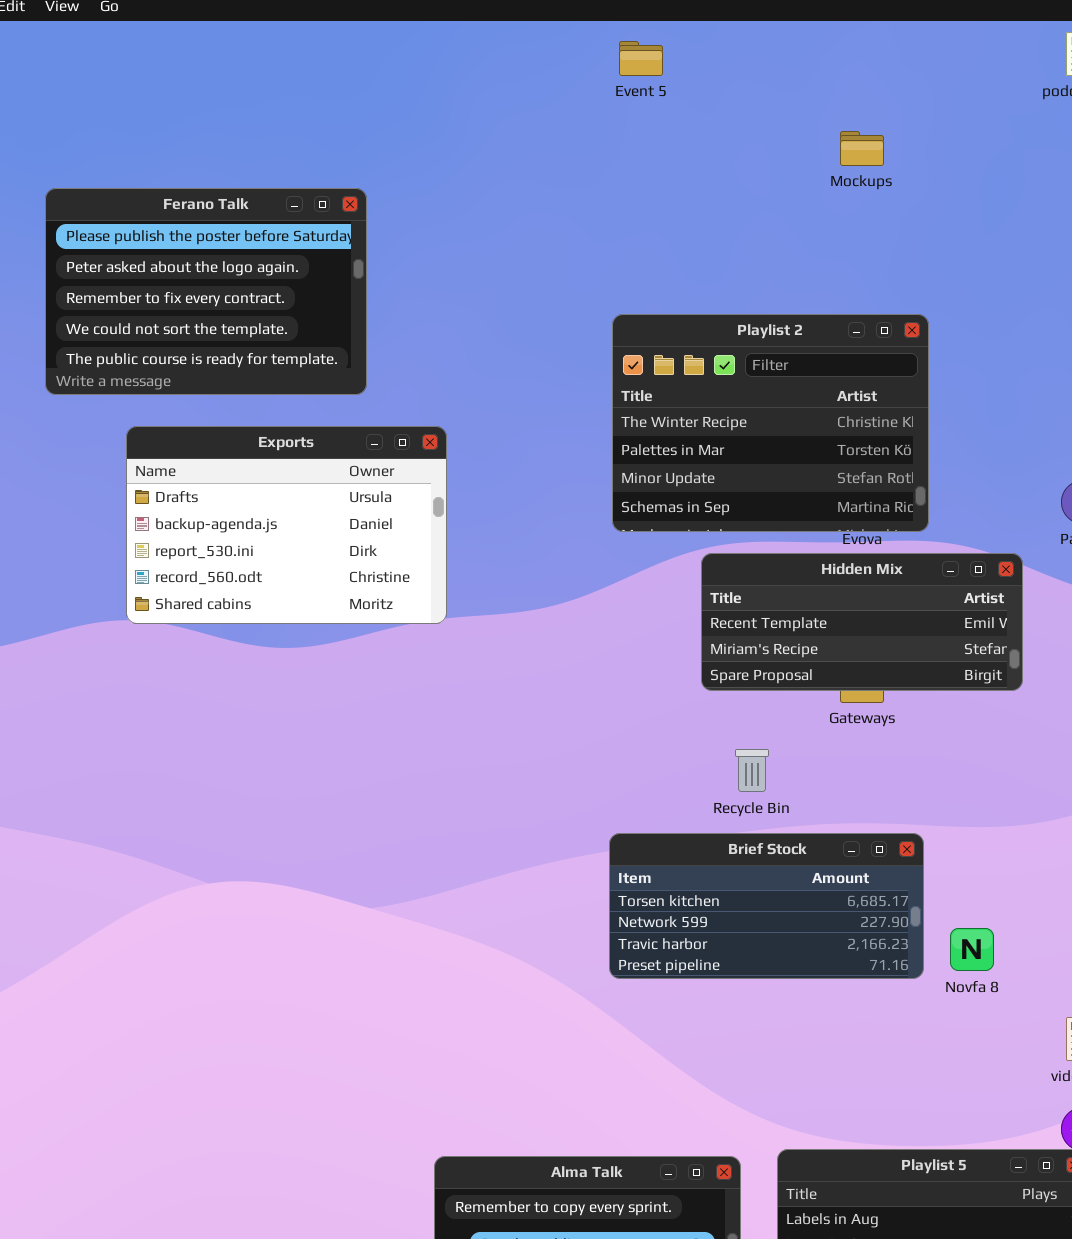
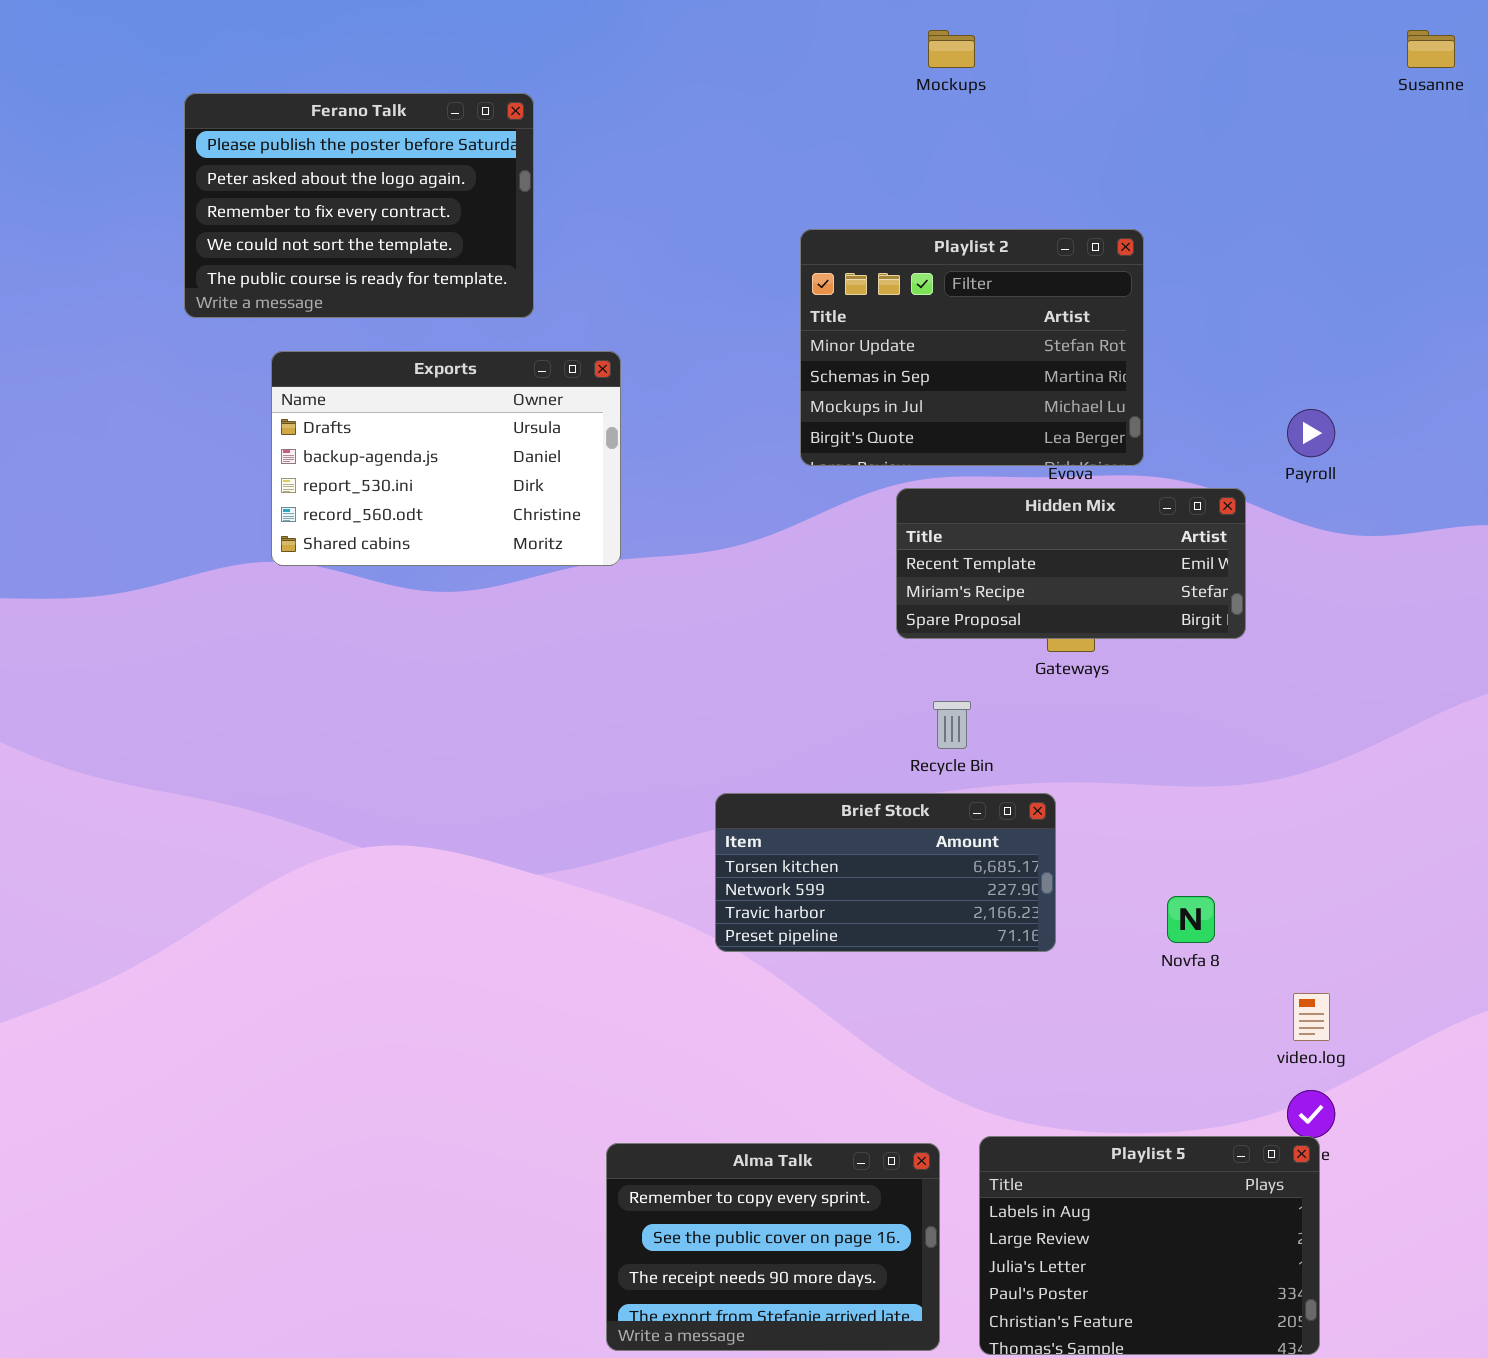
Mockups: [840,131,884,166] -> [928,30,975,68], moved
Playlist 2: [612,314,929,532] -> [800,229,1144,466], scrolled down 2 rows
Brief Stock: [609,833,924,979] -> [715,793,1056,952], moved

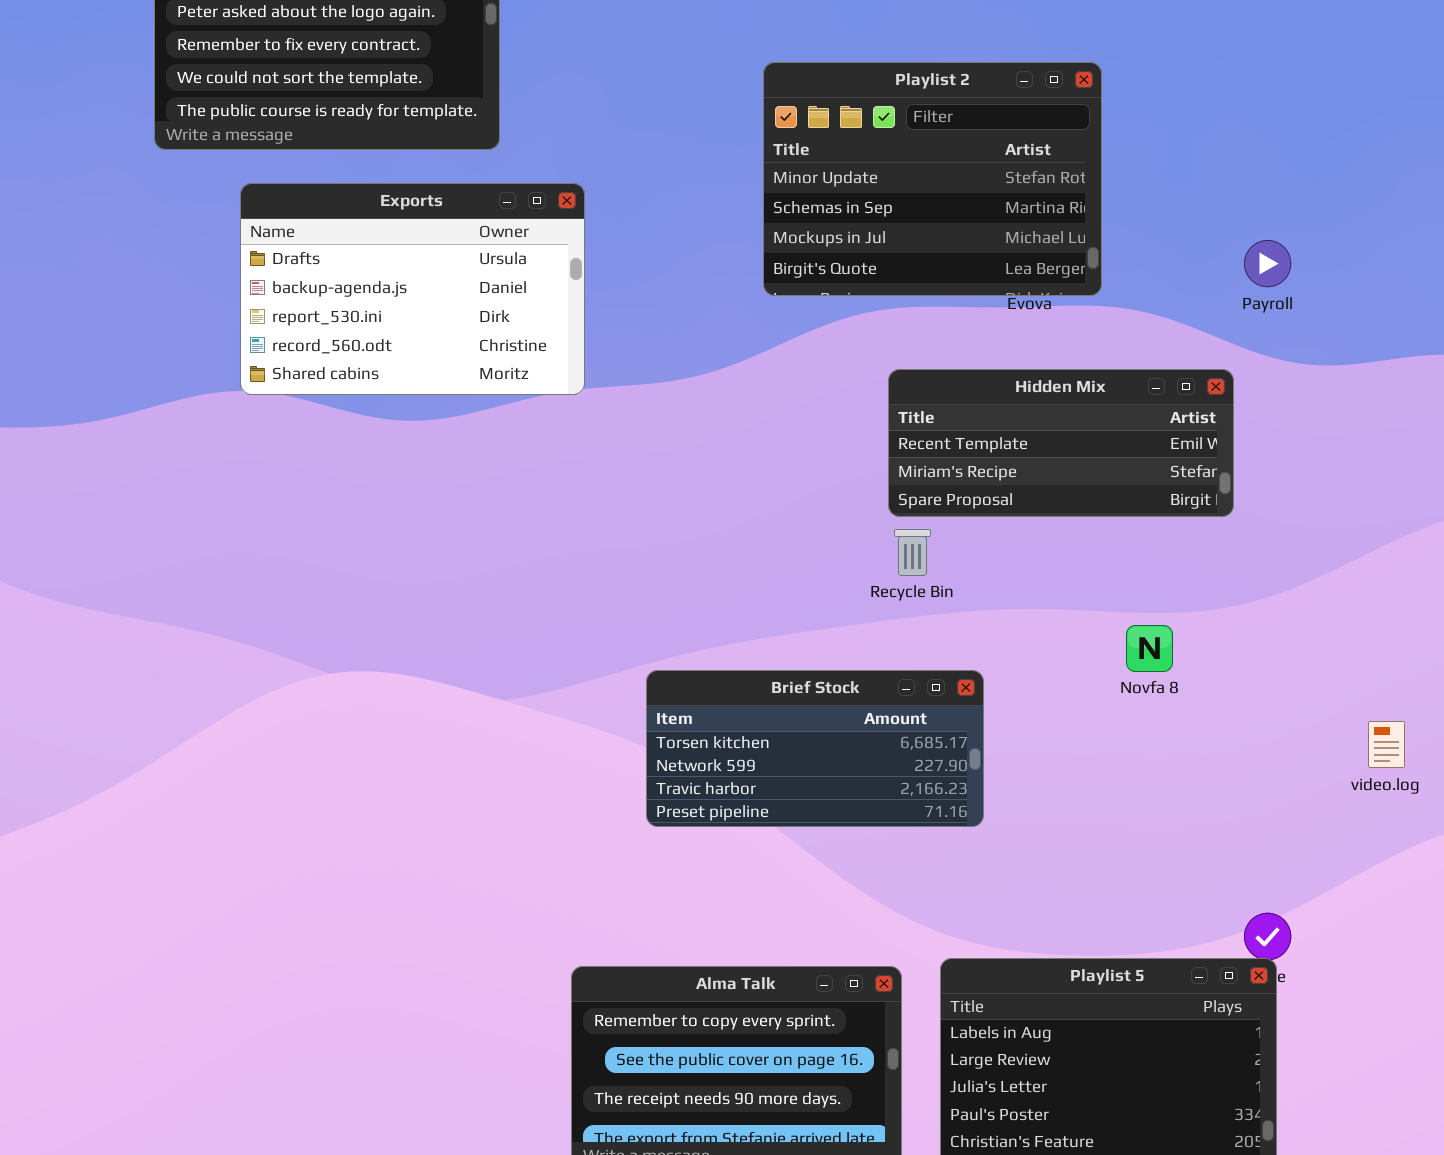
Hidden Mix: [896,488,1246,639] -> [888,369,1234,517], moved
Brief Stock: [715,793,1056,952] -> [646,670,984,827], moved
Novfa 8: [1167,896,1215,943] -> [1126,625,1173,672], moved
video.log: [1293,993,1330,1041] -> [1368,721,1405,768], moved

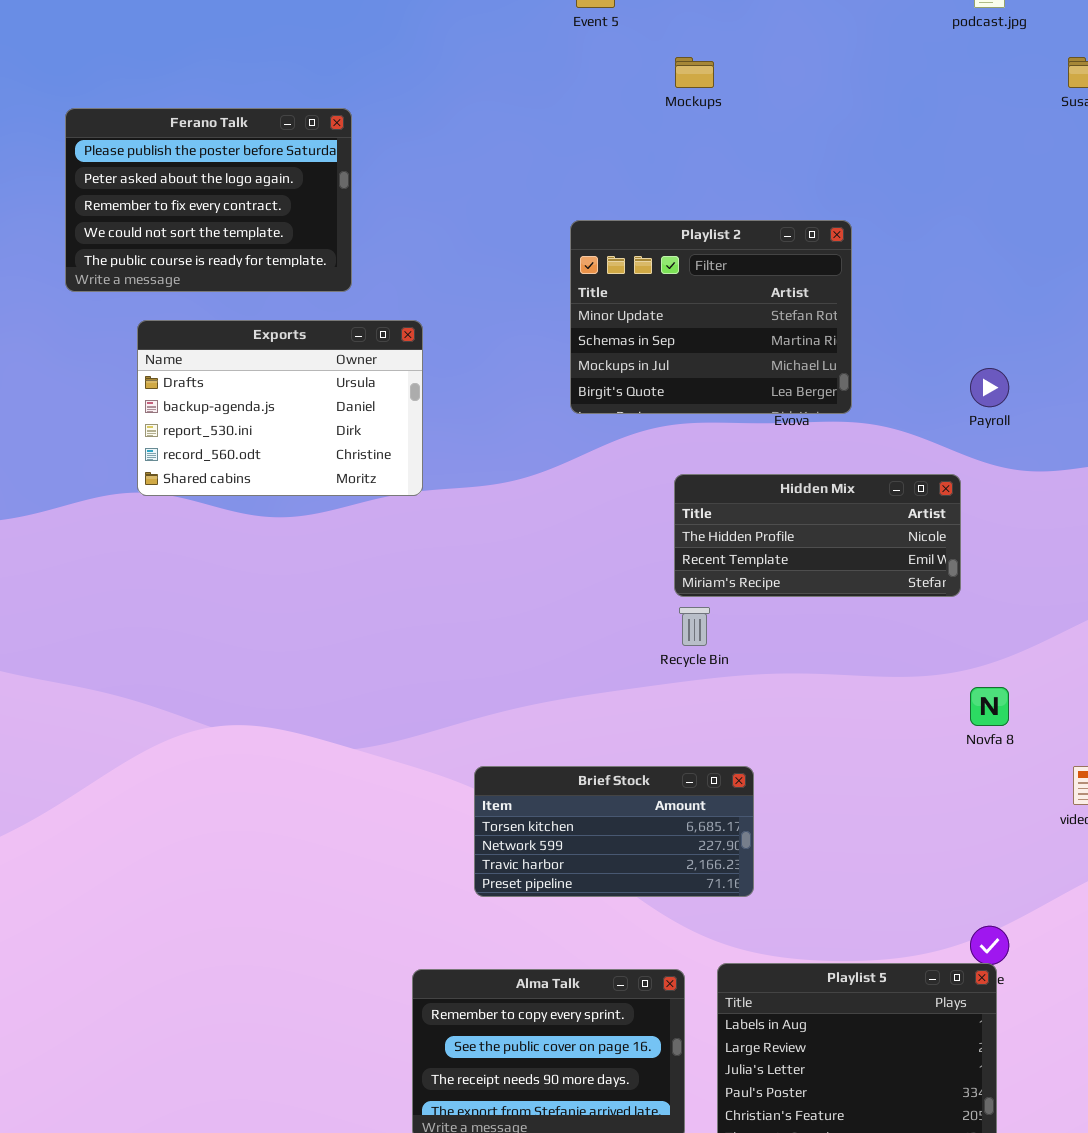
Hidden Mix: [888,369,1234,517] -> [674,474,961,597], scrolled up 1 row
Novfa 8: [1126,625,1173,672] -> [970,687,1009,726], moved
Brief Stock: [646,670,984,827] -> [474,766,754,897], moved

